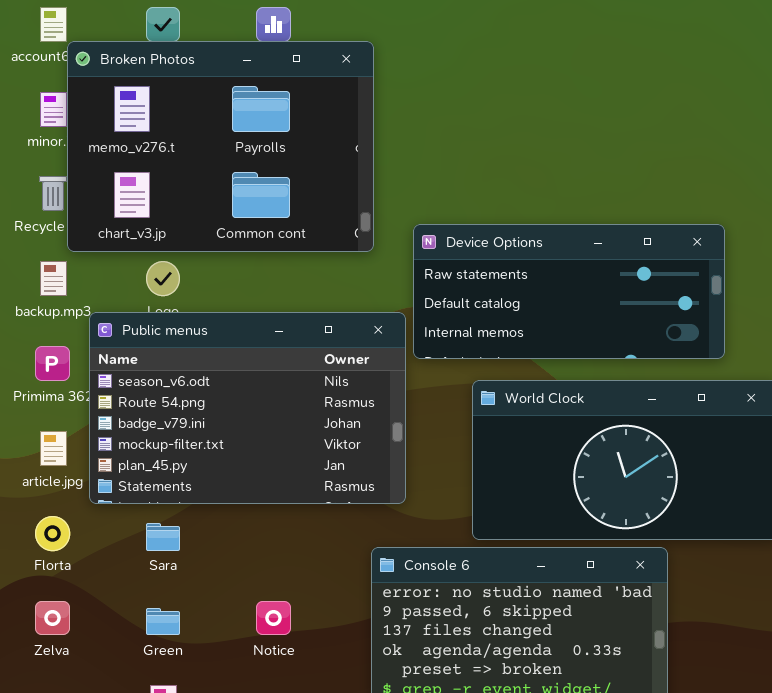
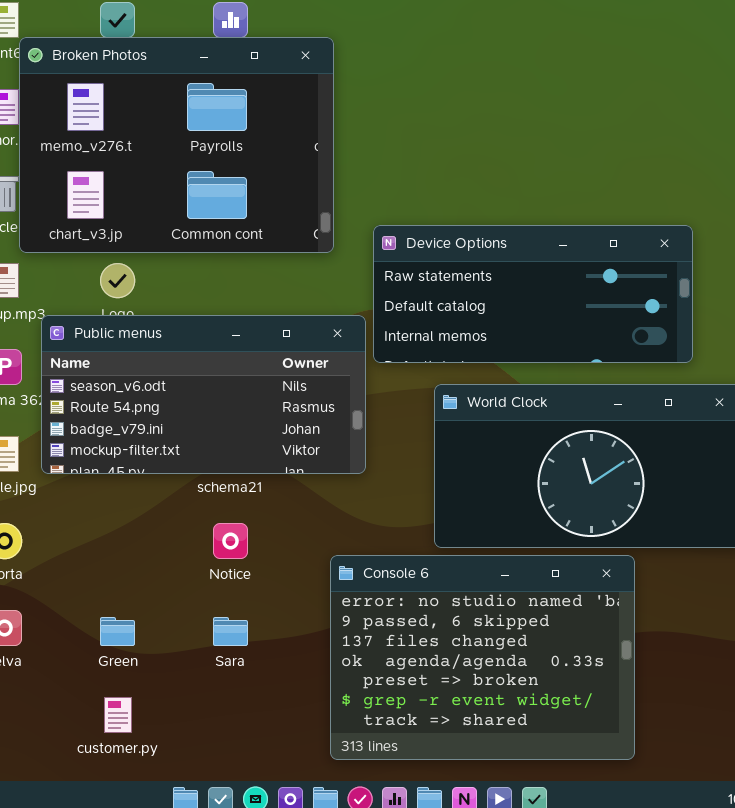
Public menus: [89,312,406,504] -> [41,315,366,474], resized
Sara: [146,523,180,551] -> [213,617,248,646], moved
Notice: [256,601,291,635] -> [213,523,248,559], moved

